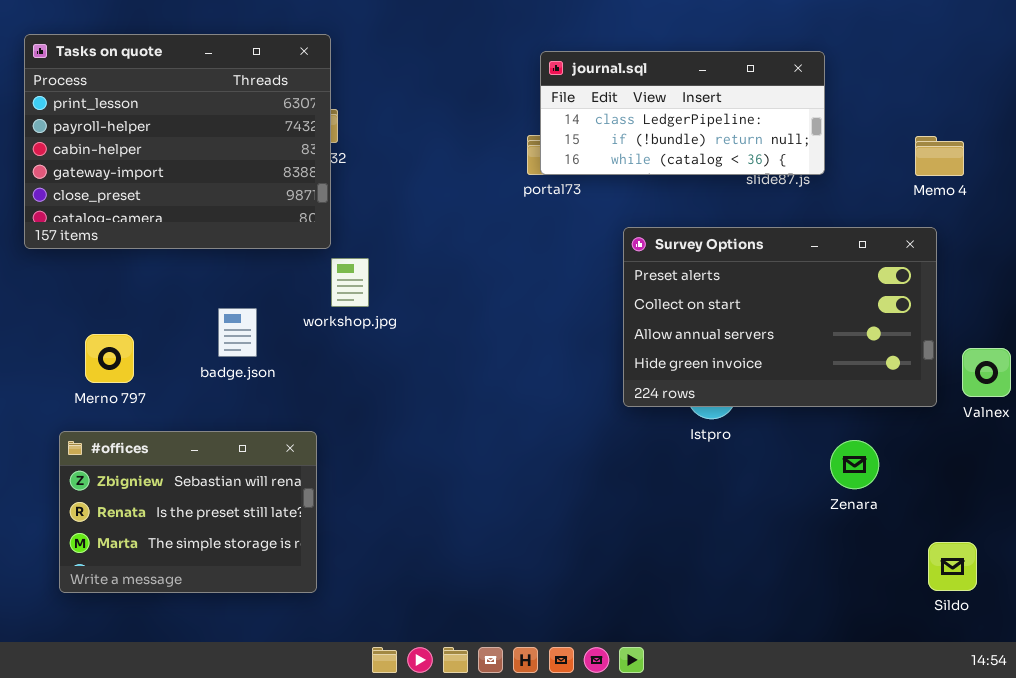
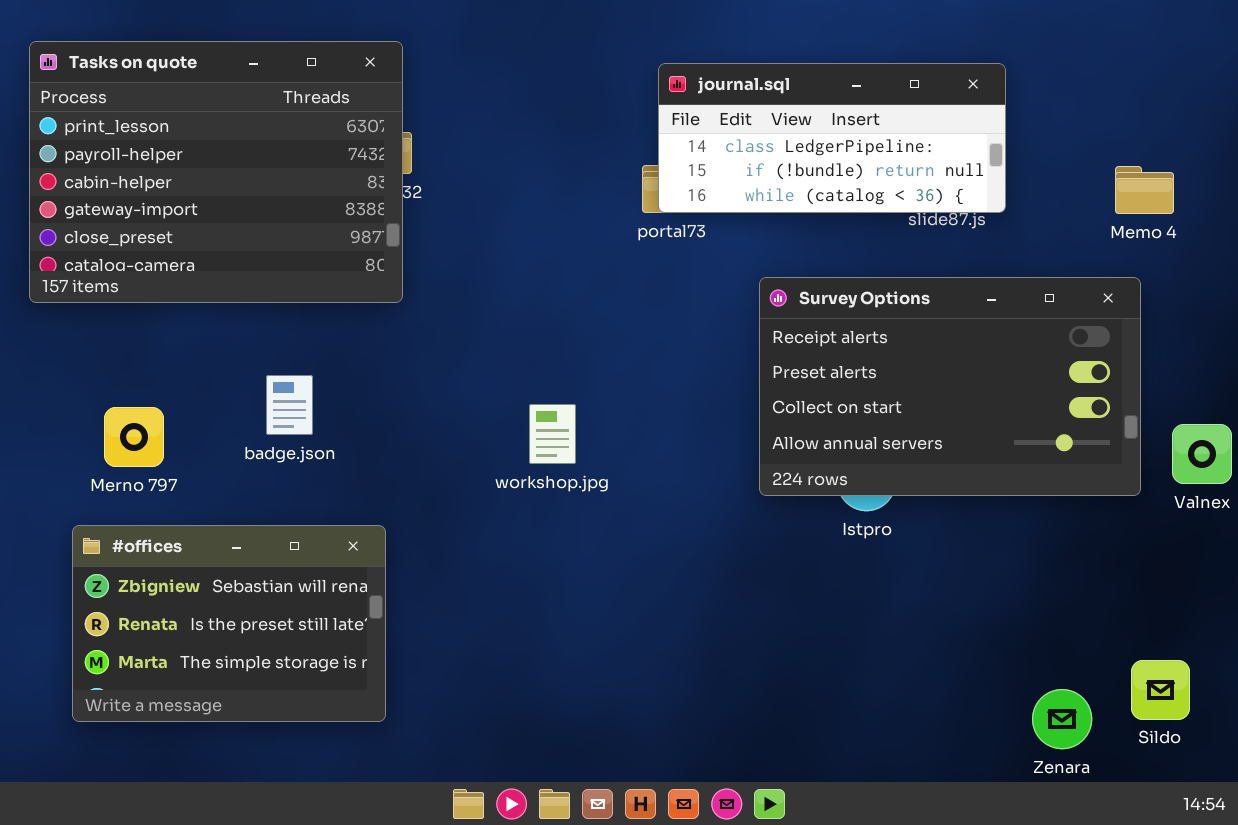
Survey Options: [623,227,937,407] -> [759,277,1141,496], scrolled up 1 row
workshop.jpg: [331,258,369,307] -> [529,404,576,464], moved
Zenara: [830,440,879,489] -> [1032,689,1092,749], moved

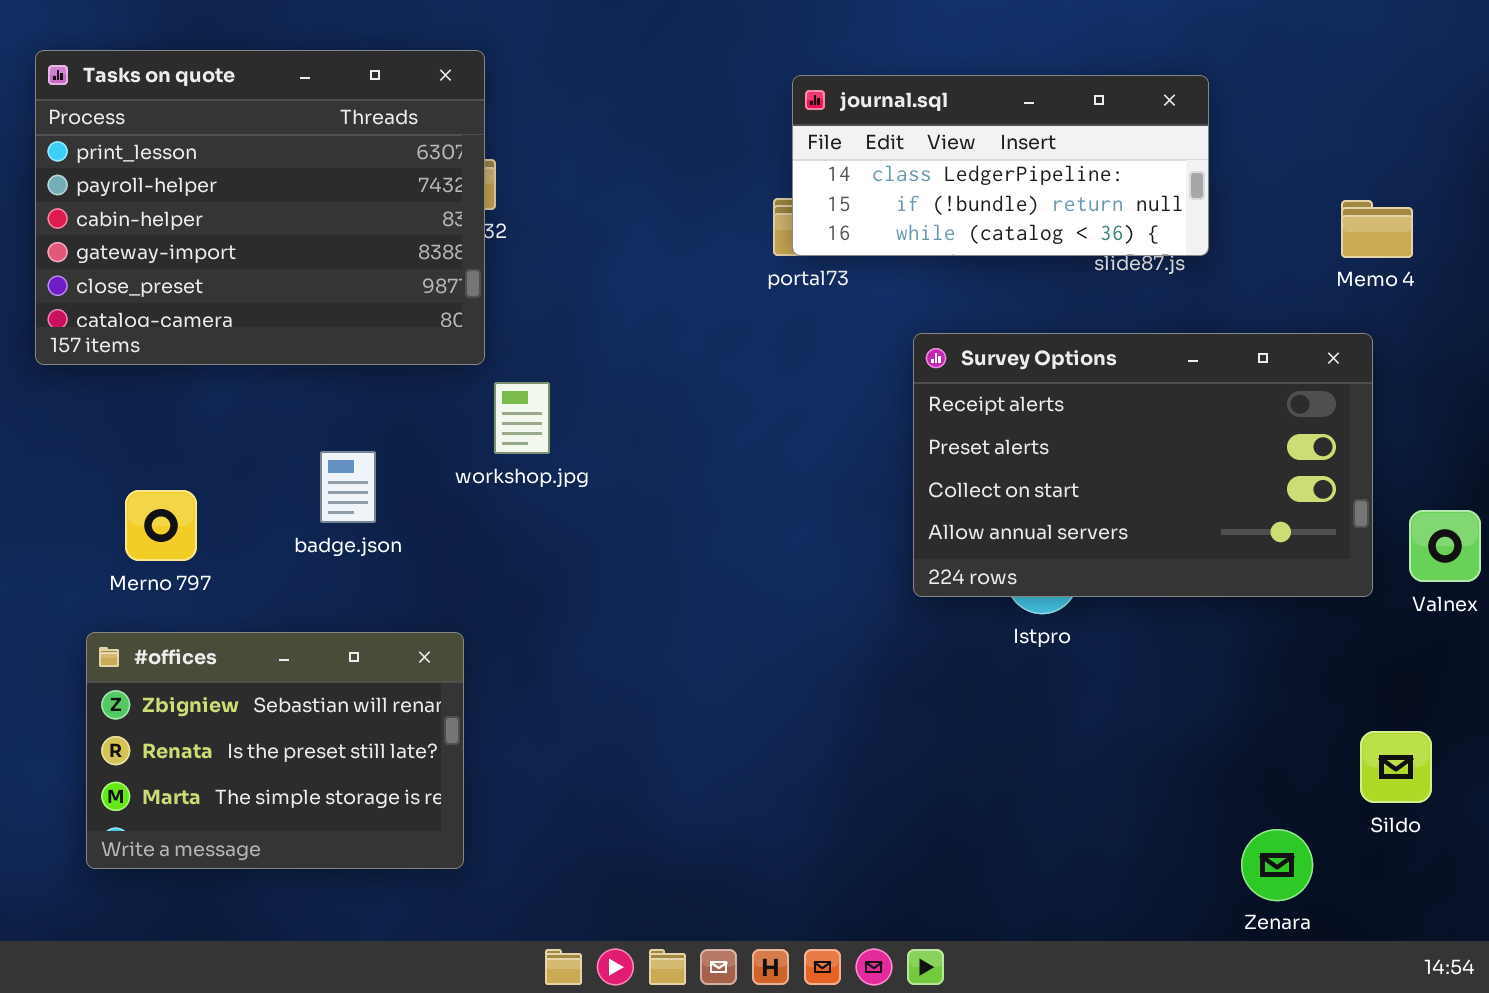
workshop.jpg: [529,404,576,464] -> [494,382,550,454], moved
Sildo: [1131,660,1190,720] -> [1360,731,1432,803], moved

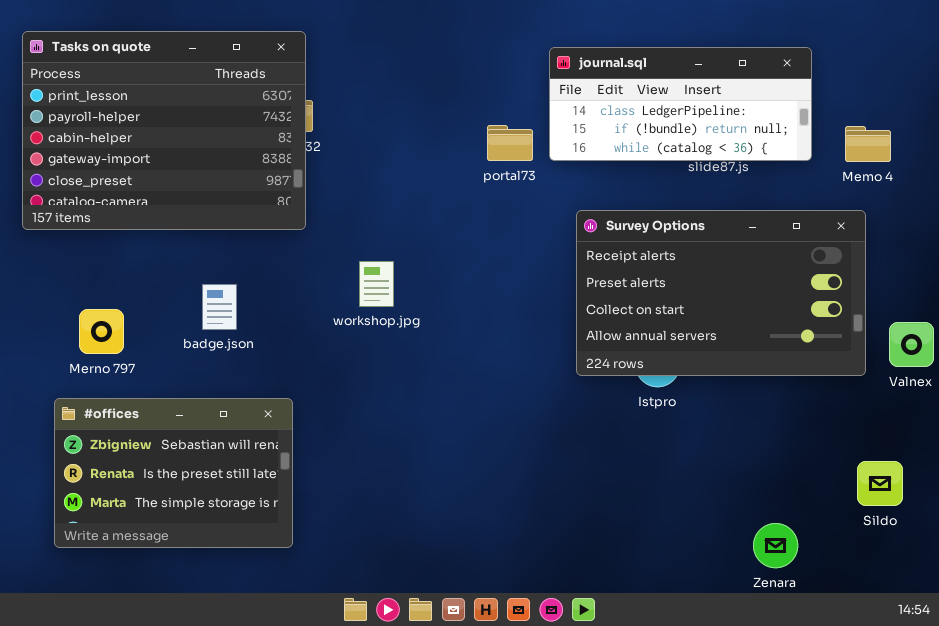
journal.sql: [792,75,1209,256] -> [549,47,812,161], moved
workshop.jpg: [494,382,550,454] -> [359,261,394,307], moved
Zenara: [1241,829,1313,901] -> [753,523,798,568], moved

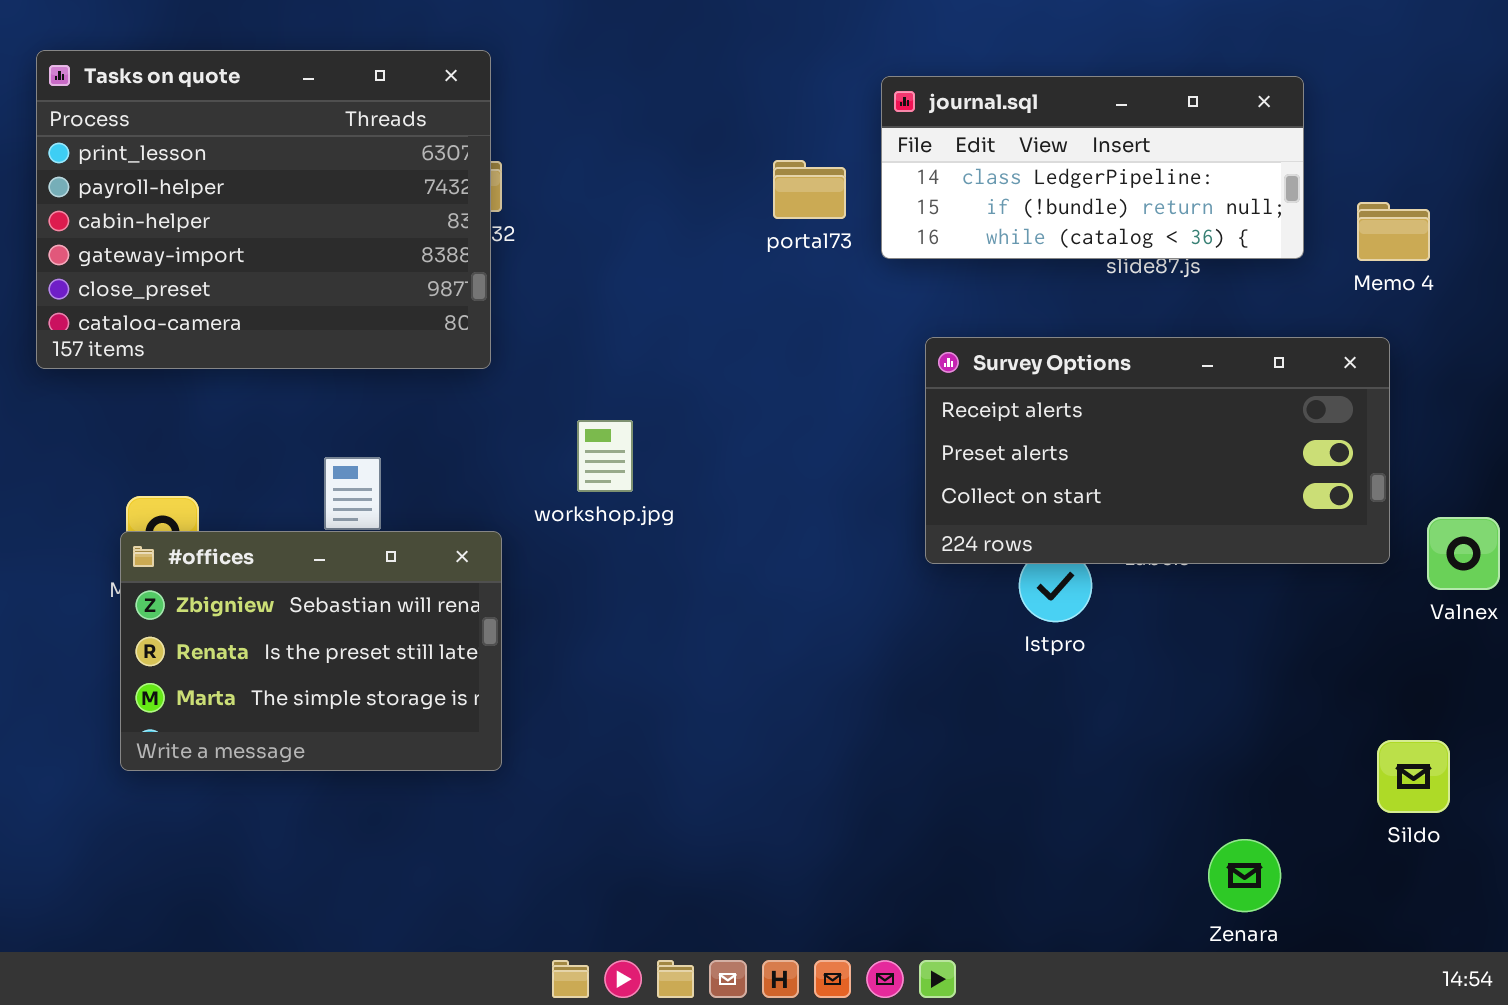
portal73: [487,125,533,161] -> [773,160,846,219], moved
Survey Options: [576,210,866,376] -> [925,337,1390,564], resized
#offices: [54,398,293,548] -> [120,531,502,771], moved

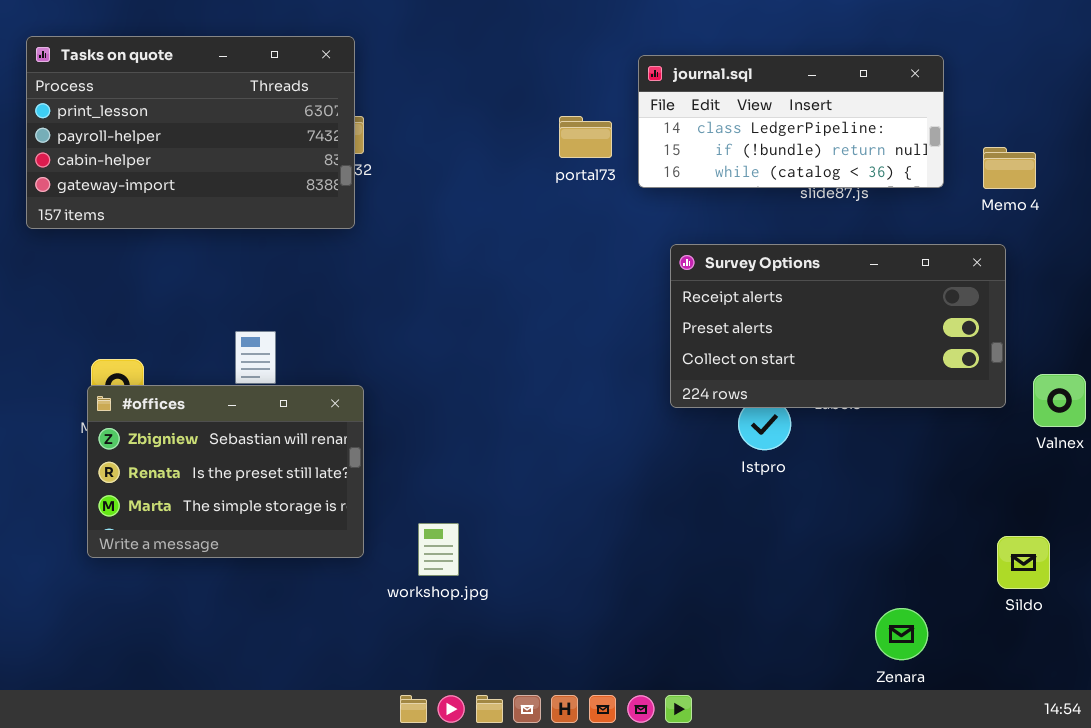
Tasks on quote: [36,50,491,369] -> [26,36,355,229], resized
workshop.jpg: [577,420,633,492] -> [418,523,459,576], moved

